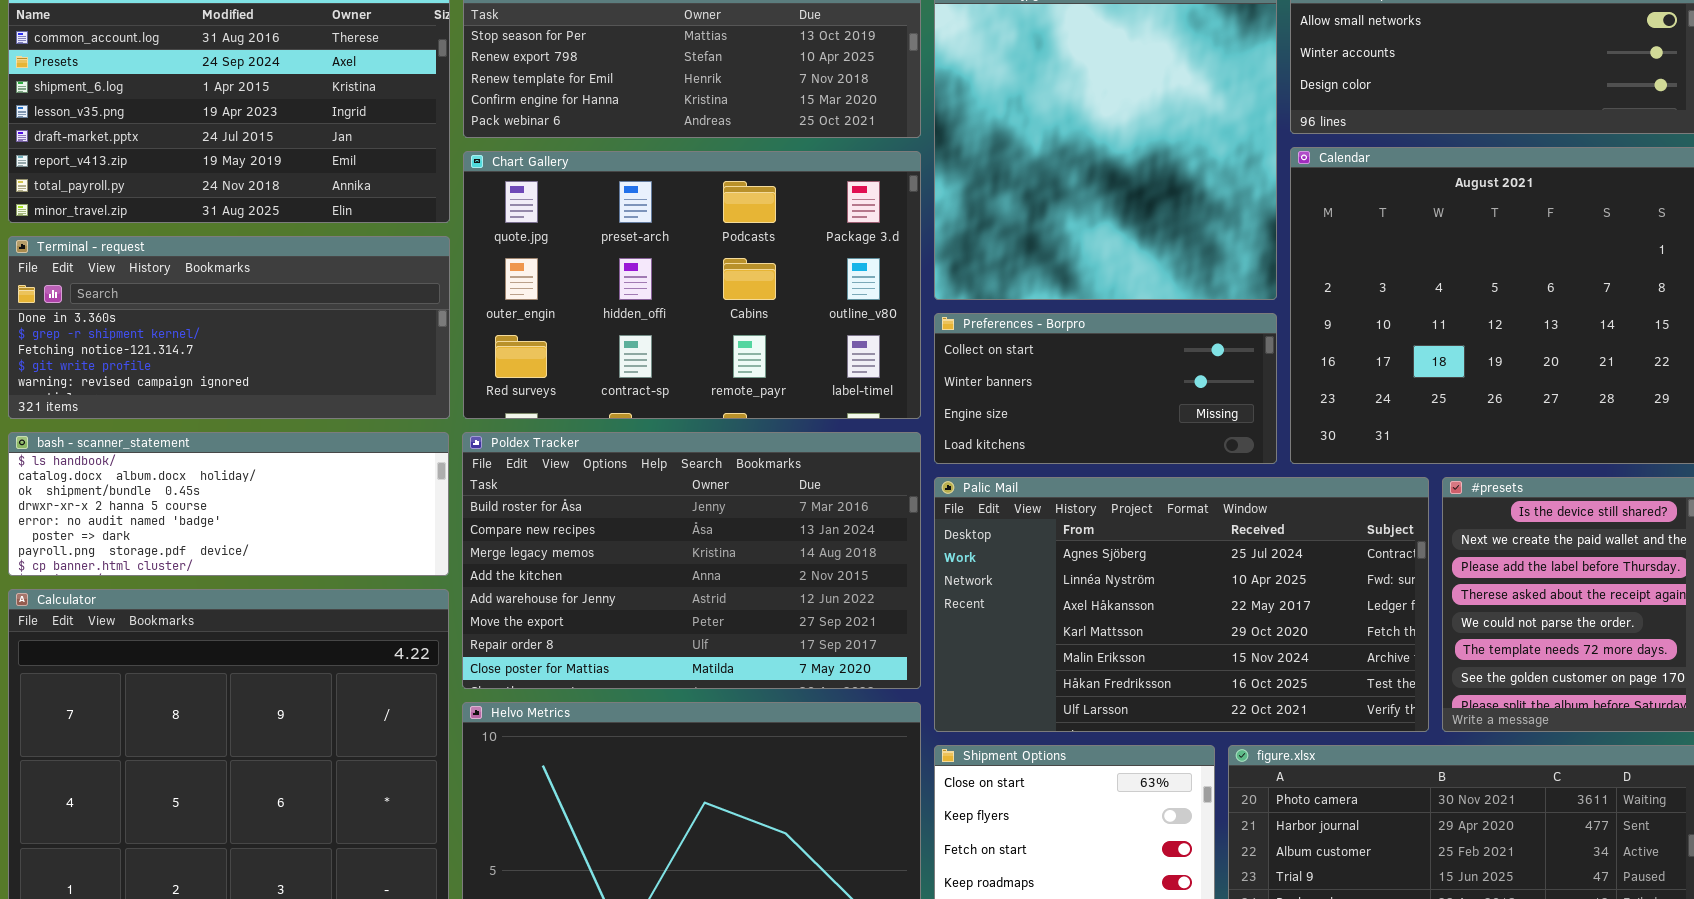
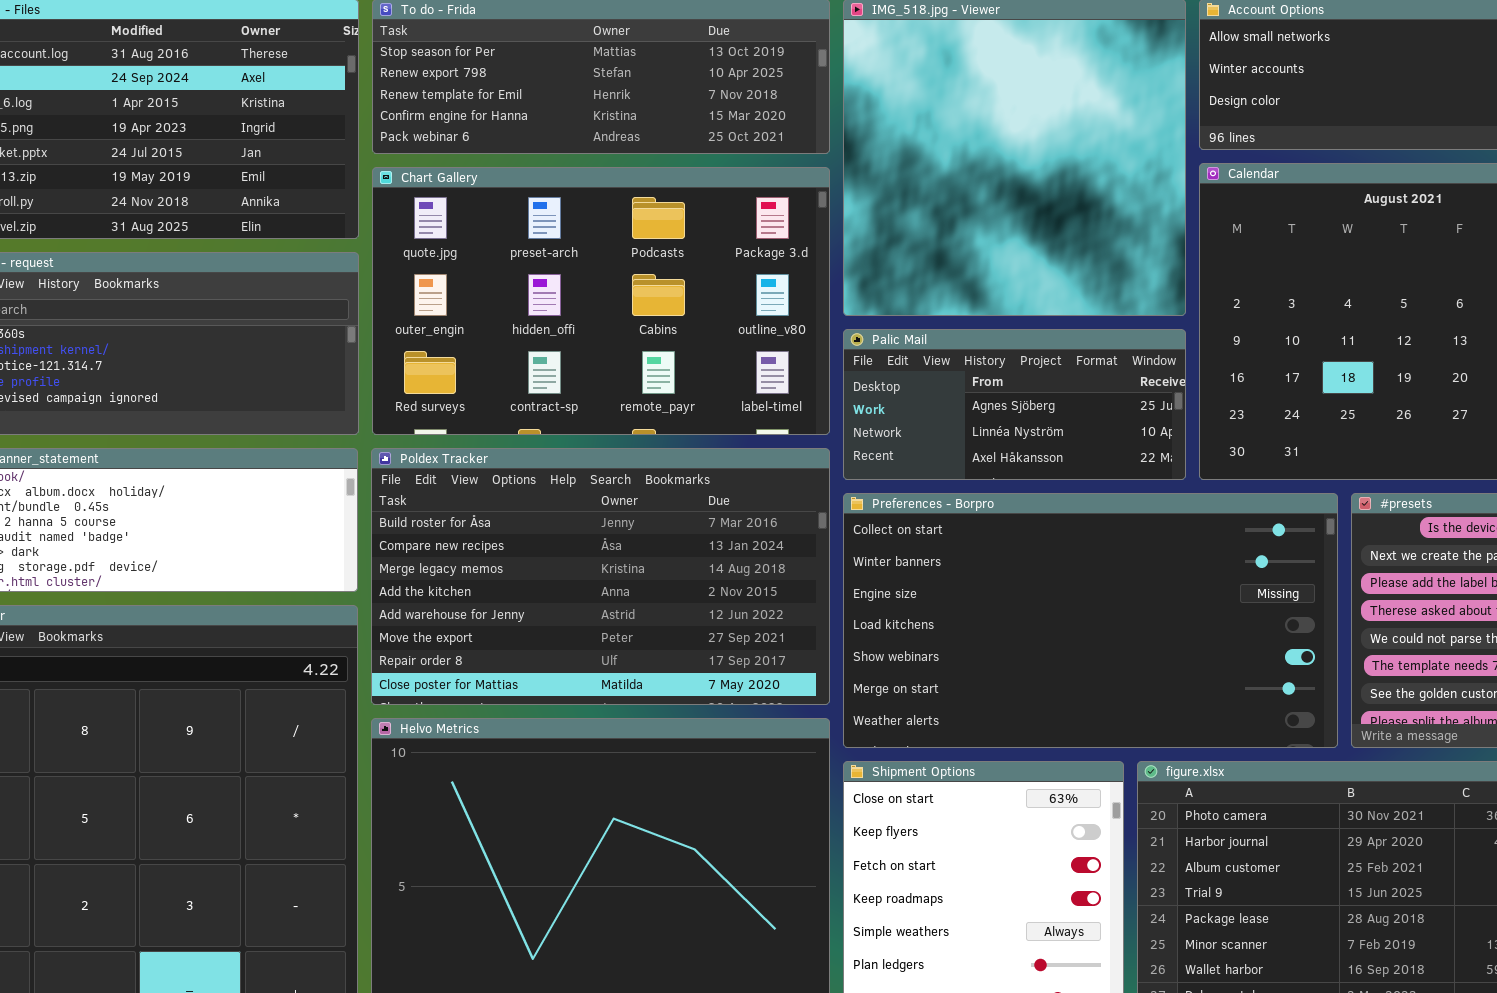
Preferences - Borpro: [934,313,1277,464] -> [843,493,1338,748], moved, resized
Palic Mail: [934,477,1429,732] -> [843,329,1186,480], moved, resized

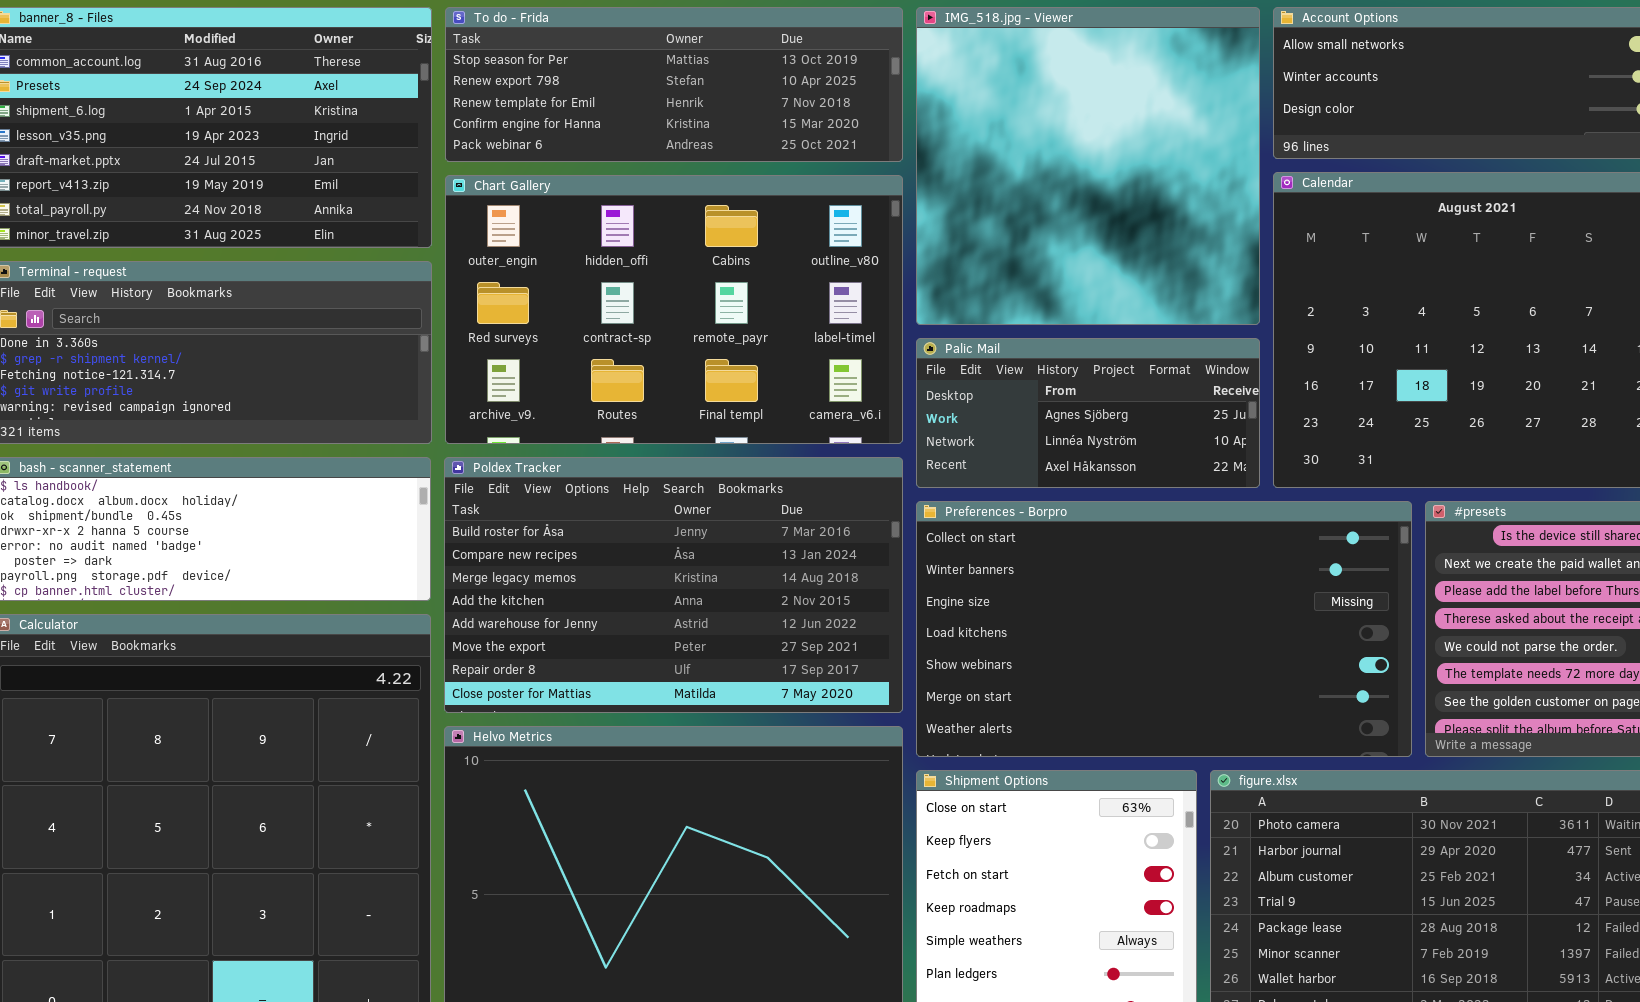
Chart Gallery: [372,167,830,435] -> [445,175,903,444], scrolled down 1 row

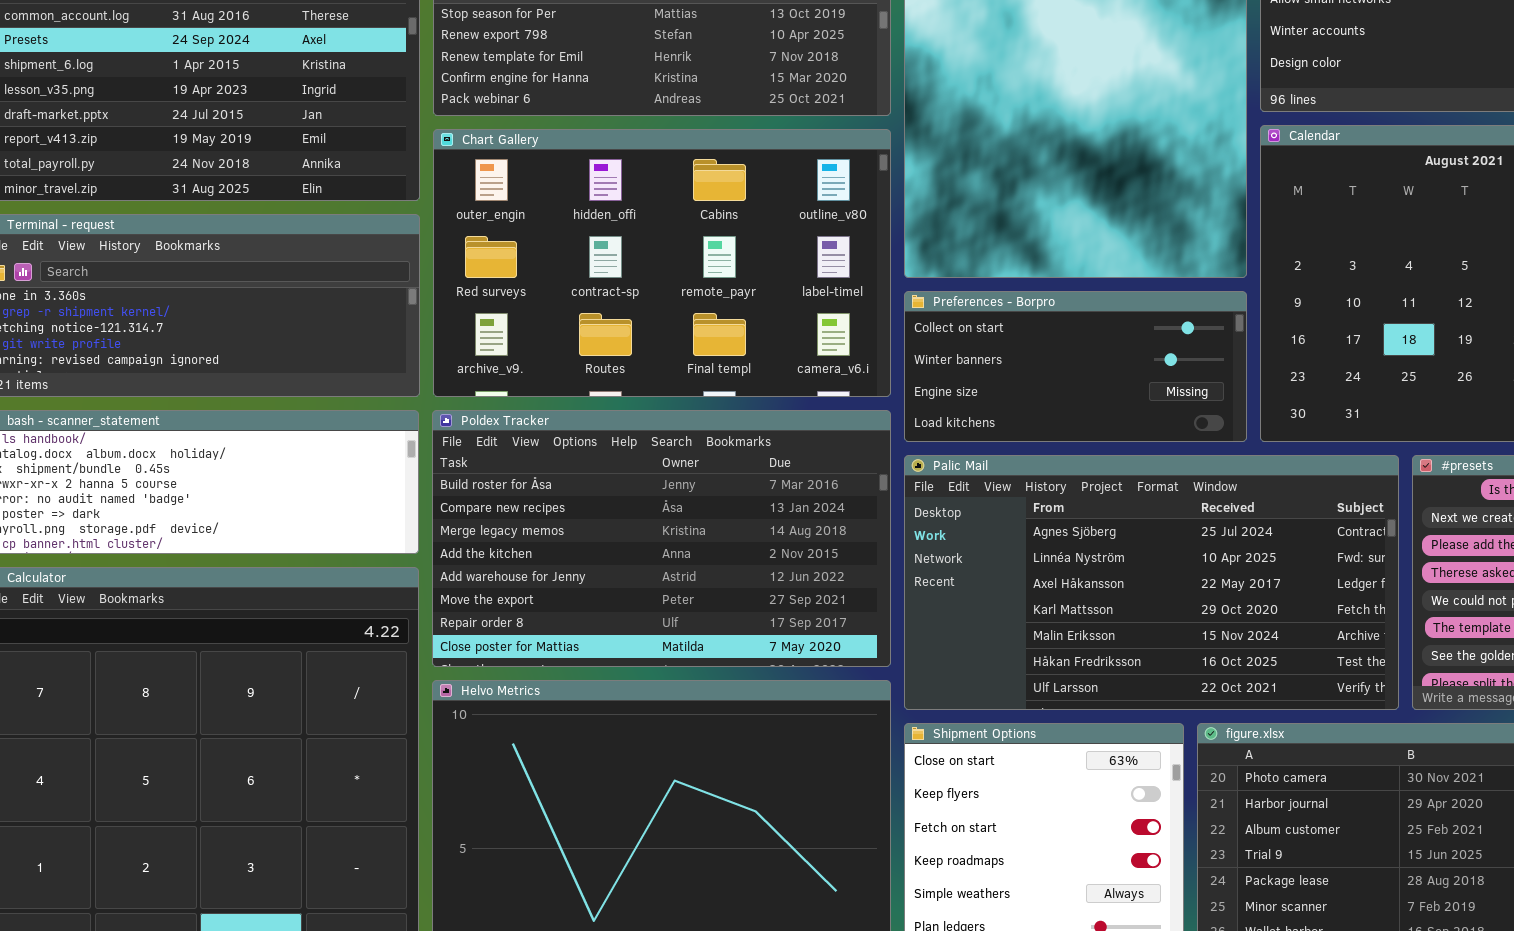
Palic Mail: [916,338,1260,488] -> [904,455,1399,710], moved, resized
Preferences - Borpro: [916,501,1412,757] -> [904,291,1247,442], moved, resized

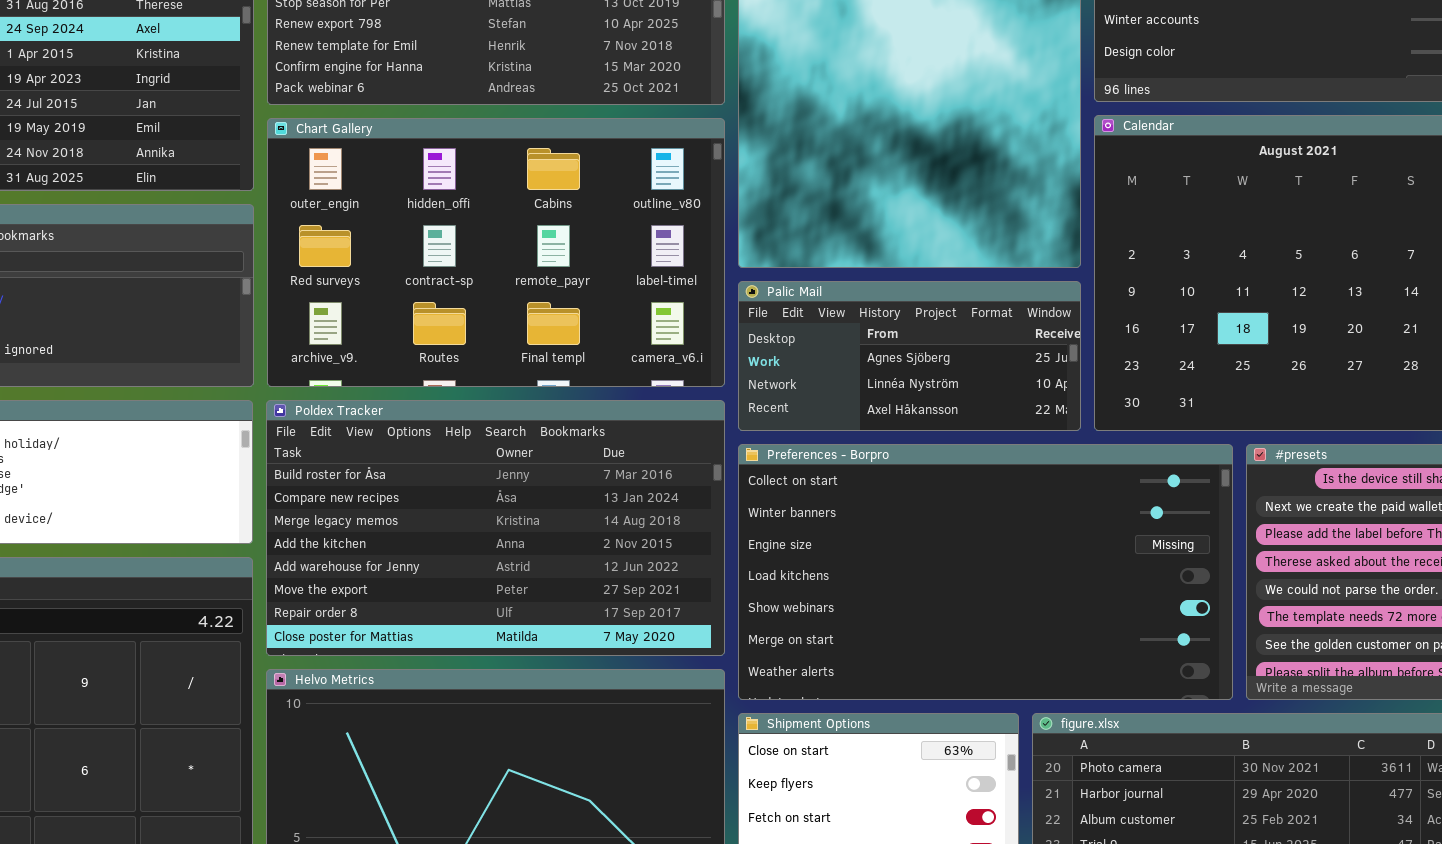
Preferences - Borpro: [904,291,1247,442] -> [738,444,1233,700], moved, resized
Palic Mail: [904,455,1399,710] -> [738,281,1081,431], moved, resized

